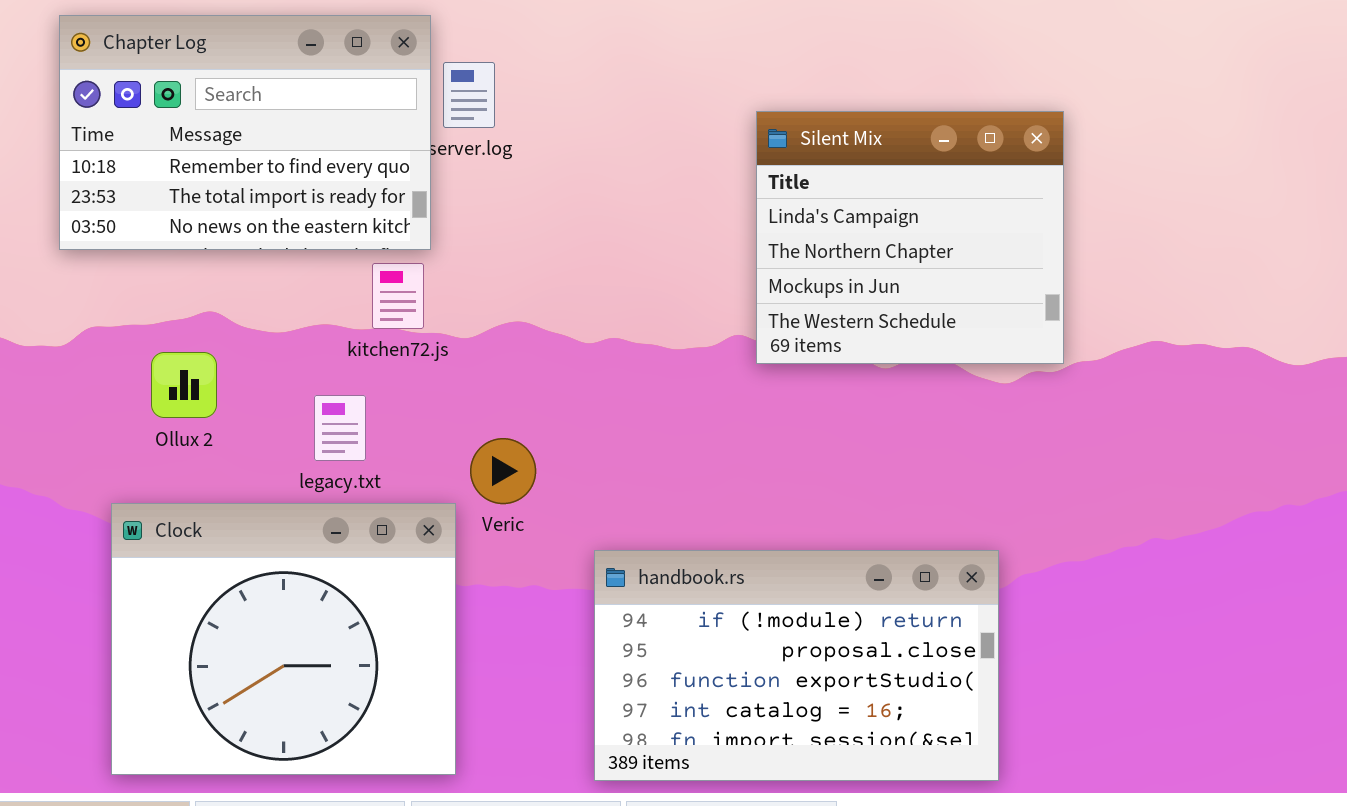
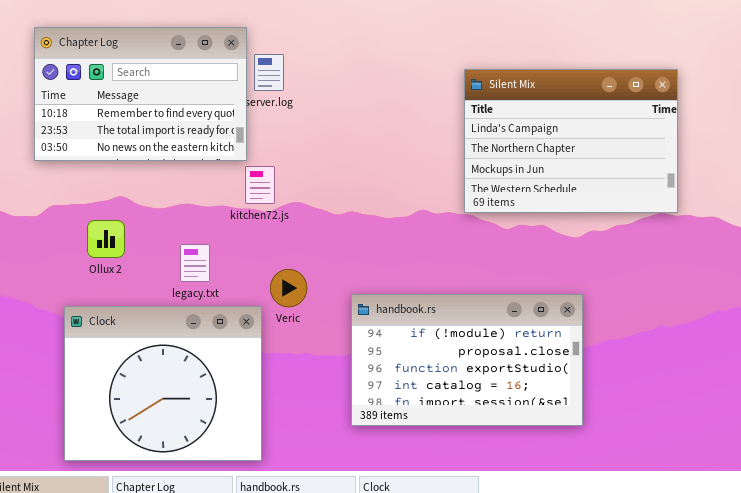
Silent Mix: [756,111,1064,364] -> [464,69,678,213], moved, resized
kitchen72.js: [372,263,424,329] -> [245,166,275,204], moved
handbook.rs: [594,550,999,781] -> [351,294,583,426], moved

